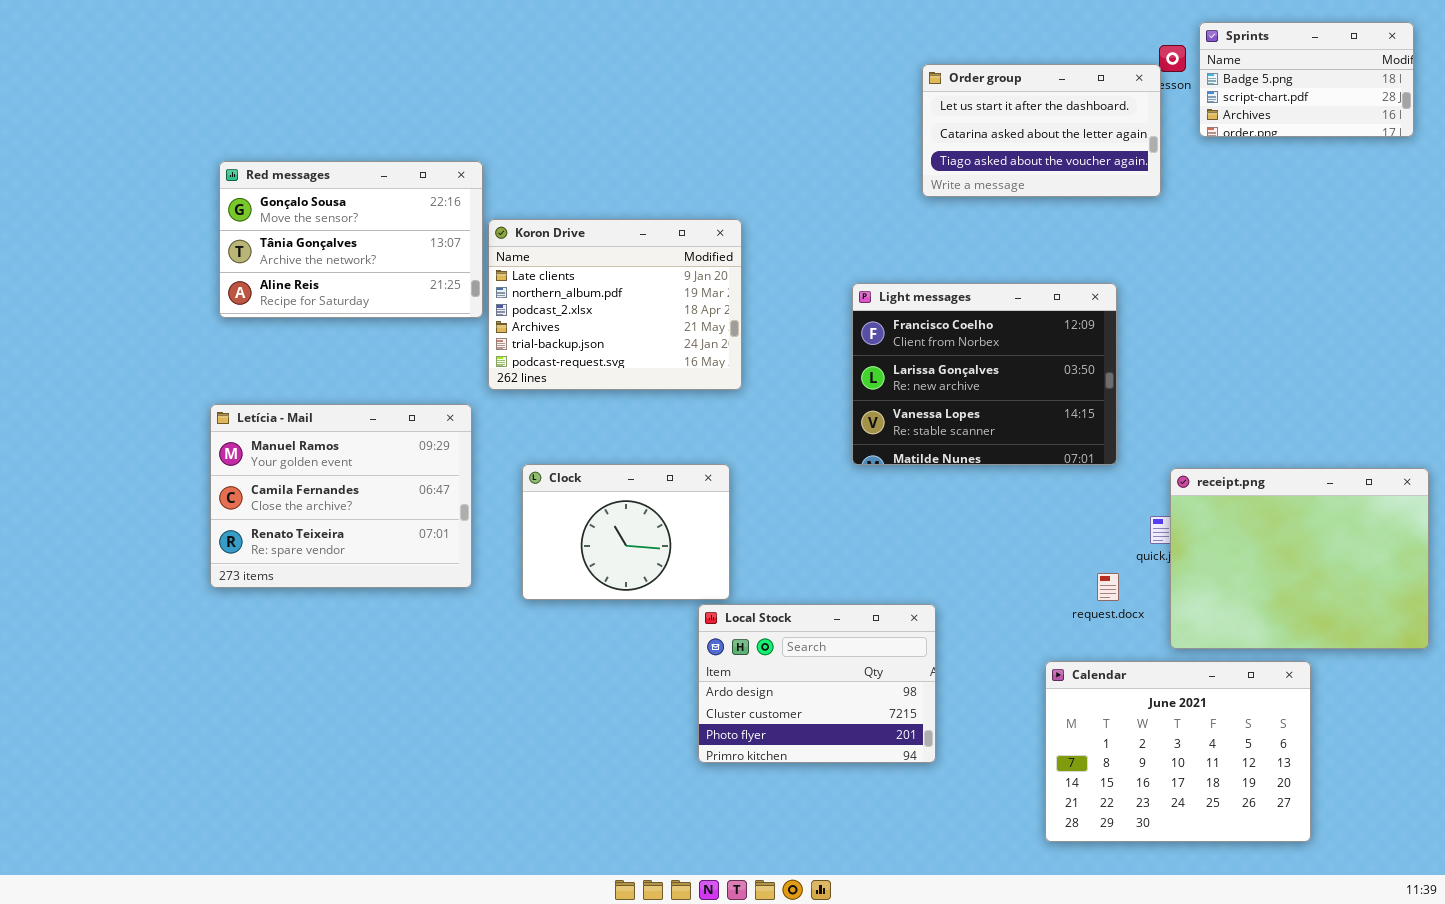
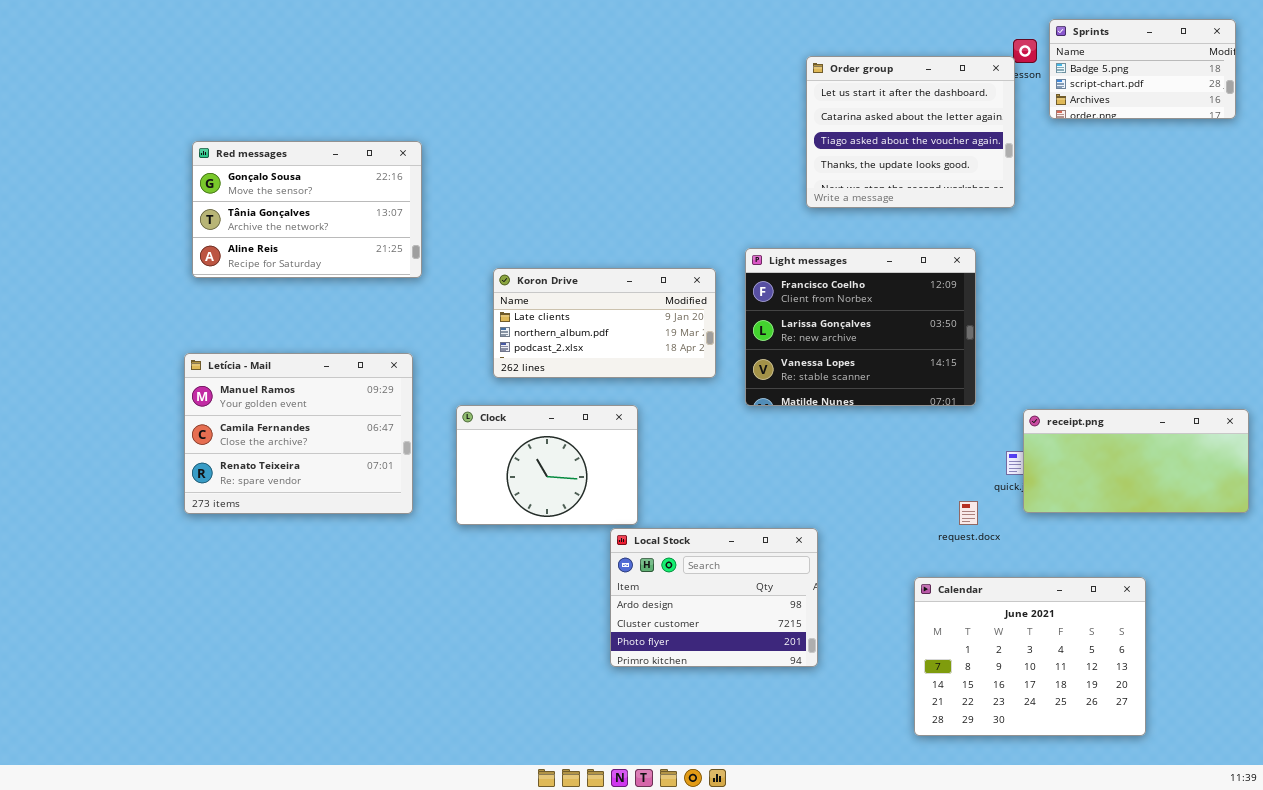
Order group: [922,64,1161,197] -> [806,56,1015,208], resized
Koron Drive: [488,219,742,390] -> [493,268,716,378], moved, resized
receipt.png: [1170,468,1429,649] -> [1023,409,1249,513], resized

